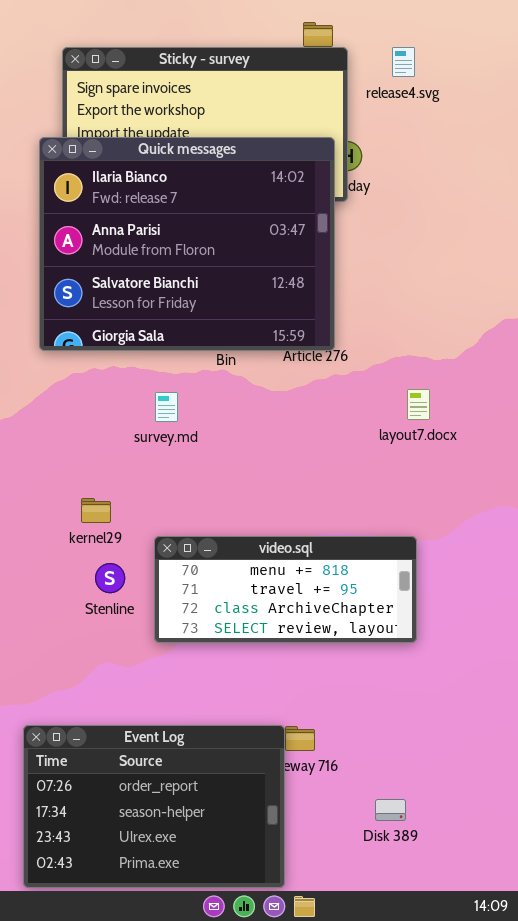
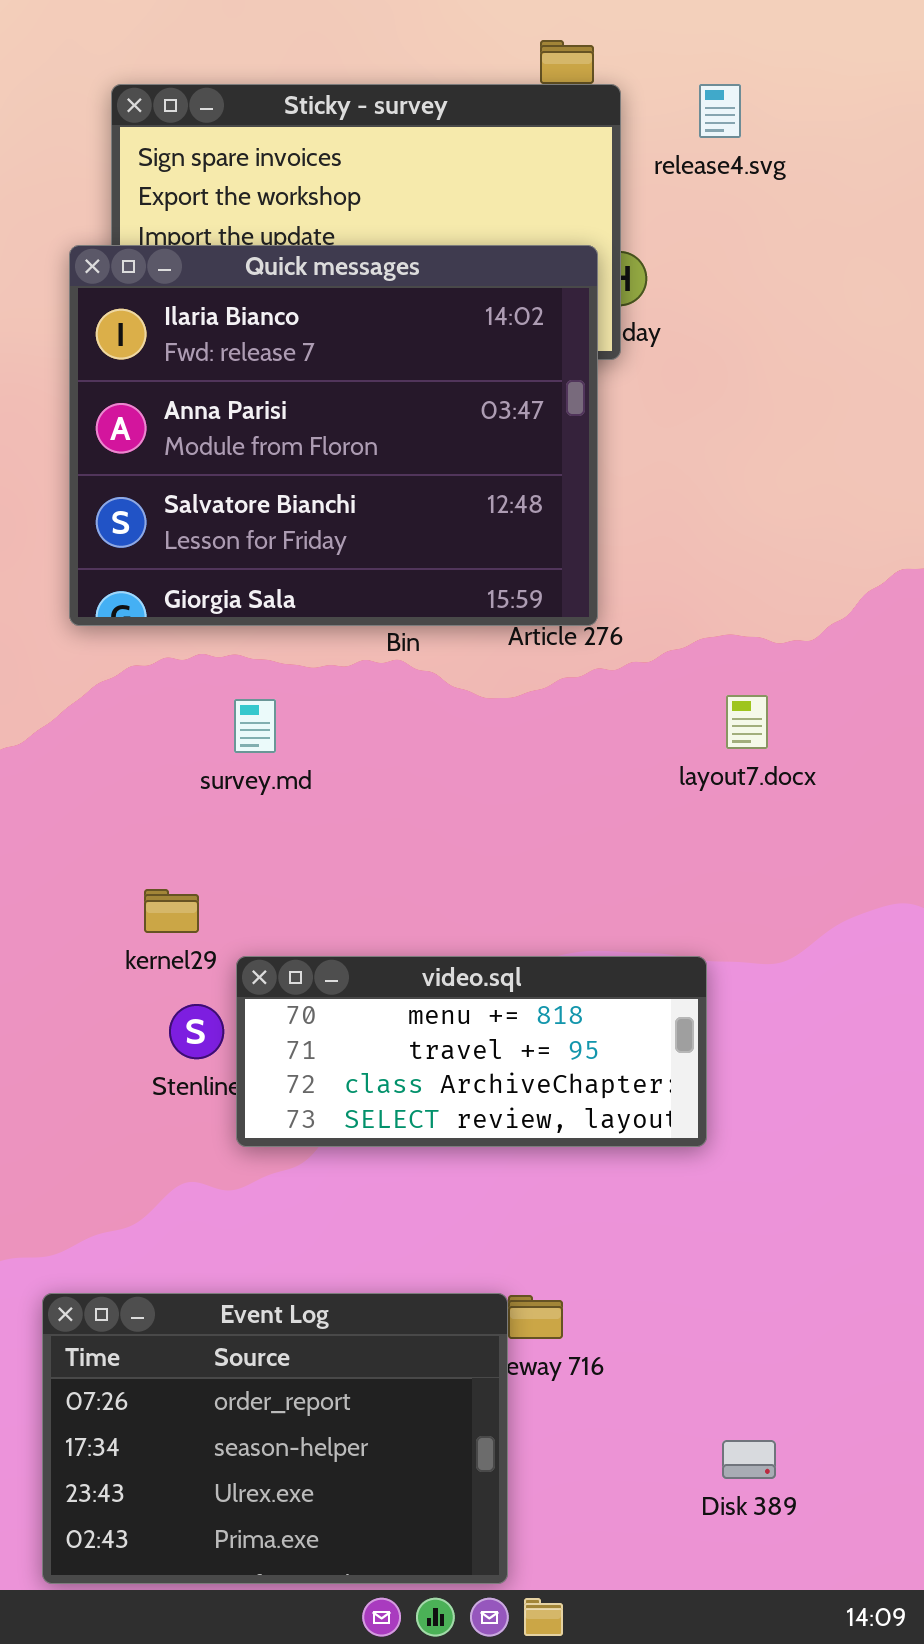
survey.md: [155,392,178,422] -> [234,699,276,753], moved
video.sql: [154,536,417,643] -> [236,956,707,1147], moved
Disk 389: [375,799,406,821] -> [722,1440,776,1479], moved

